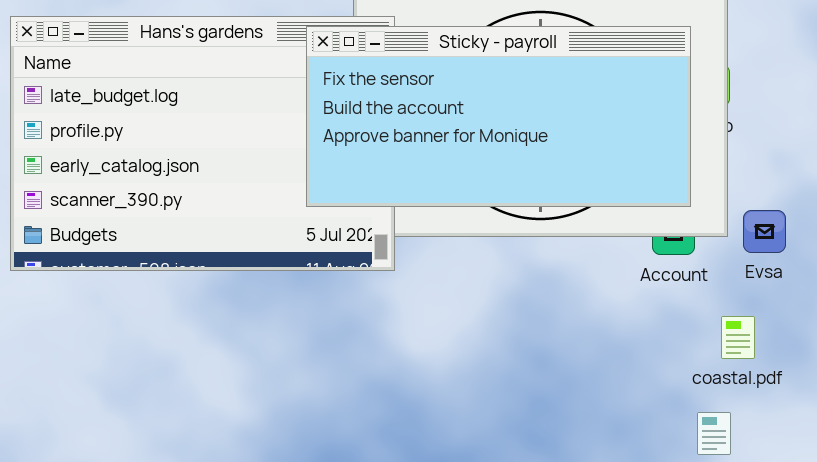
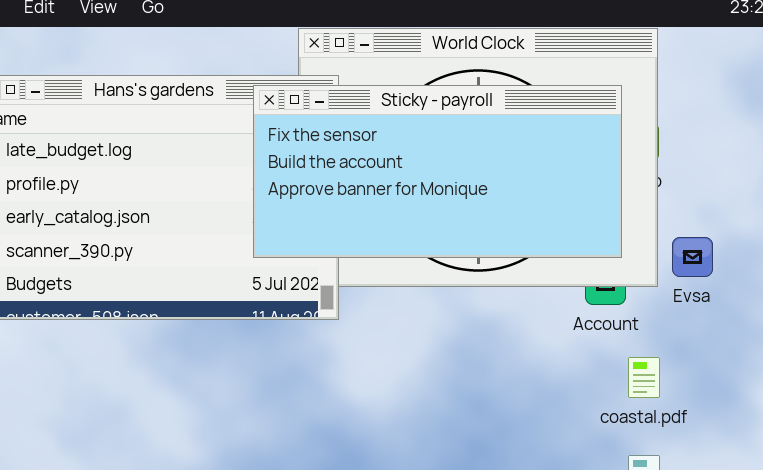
Evsa: [743,210,786,253] -> [672,237,713,277], moved
coastal.pdf: [721,316,755,359] -> [628,357,660,398], moved

